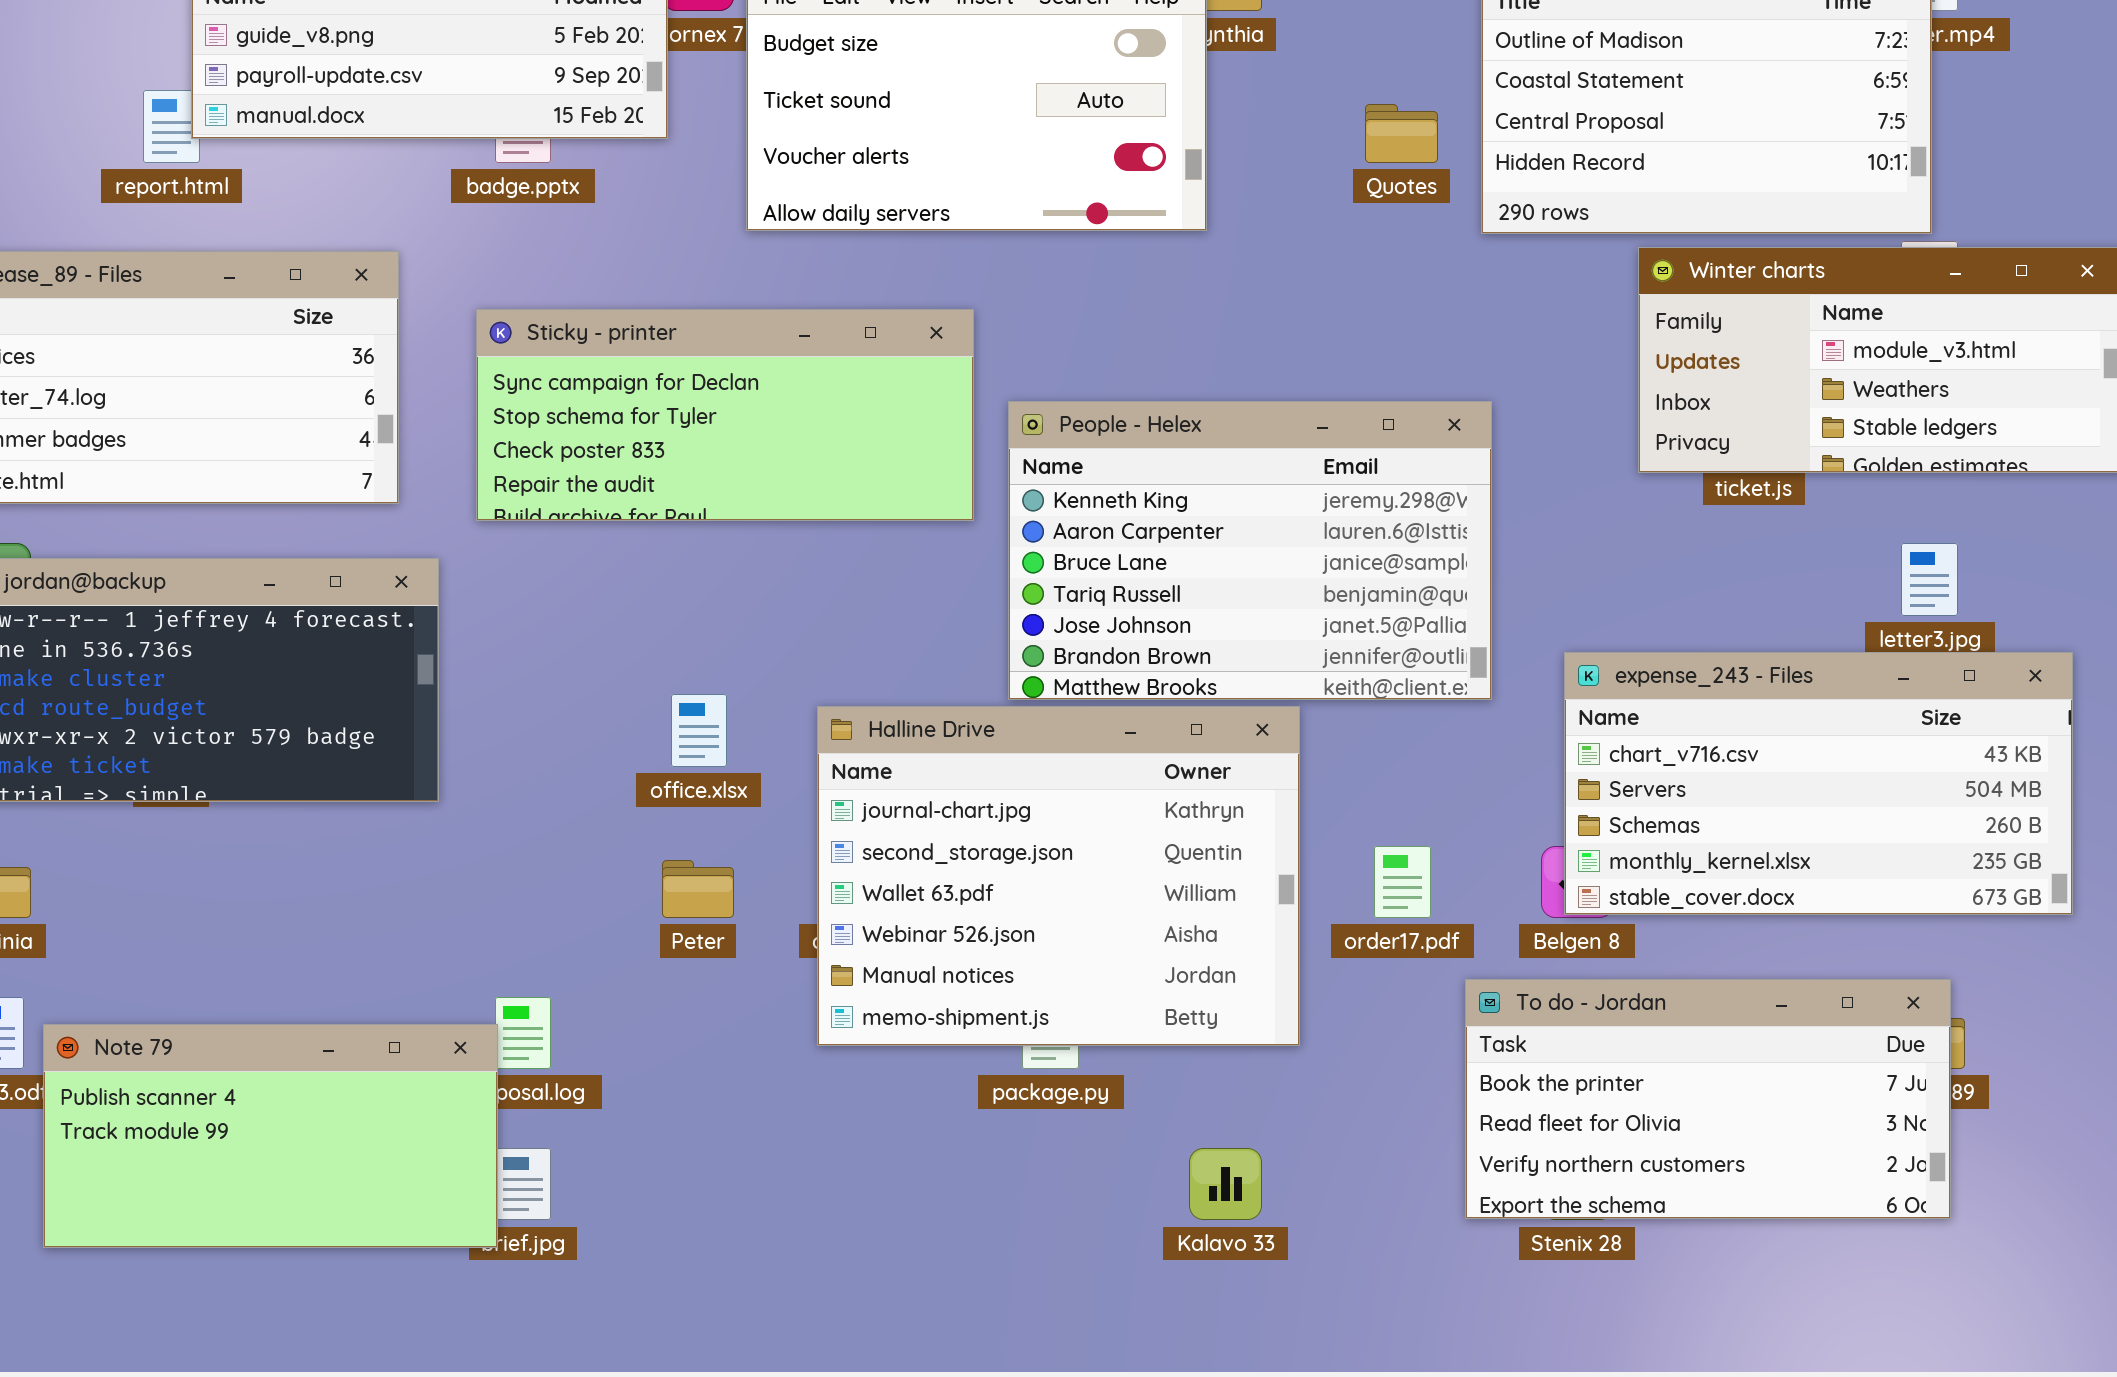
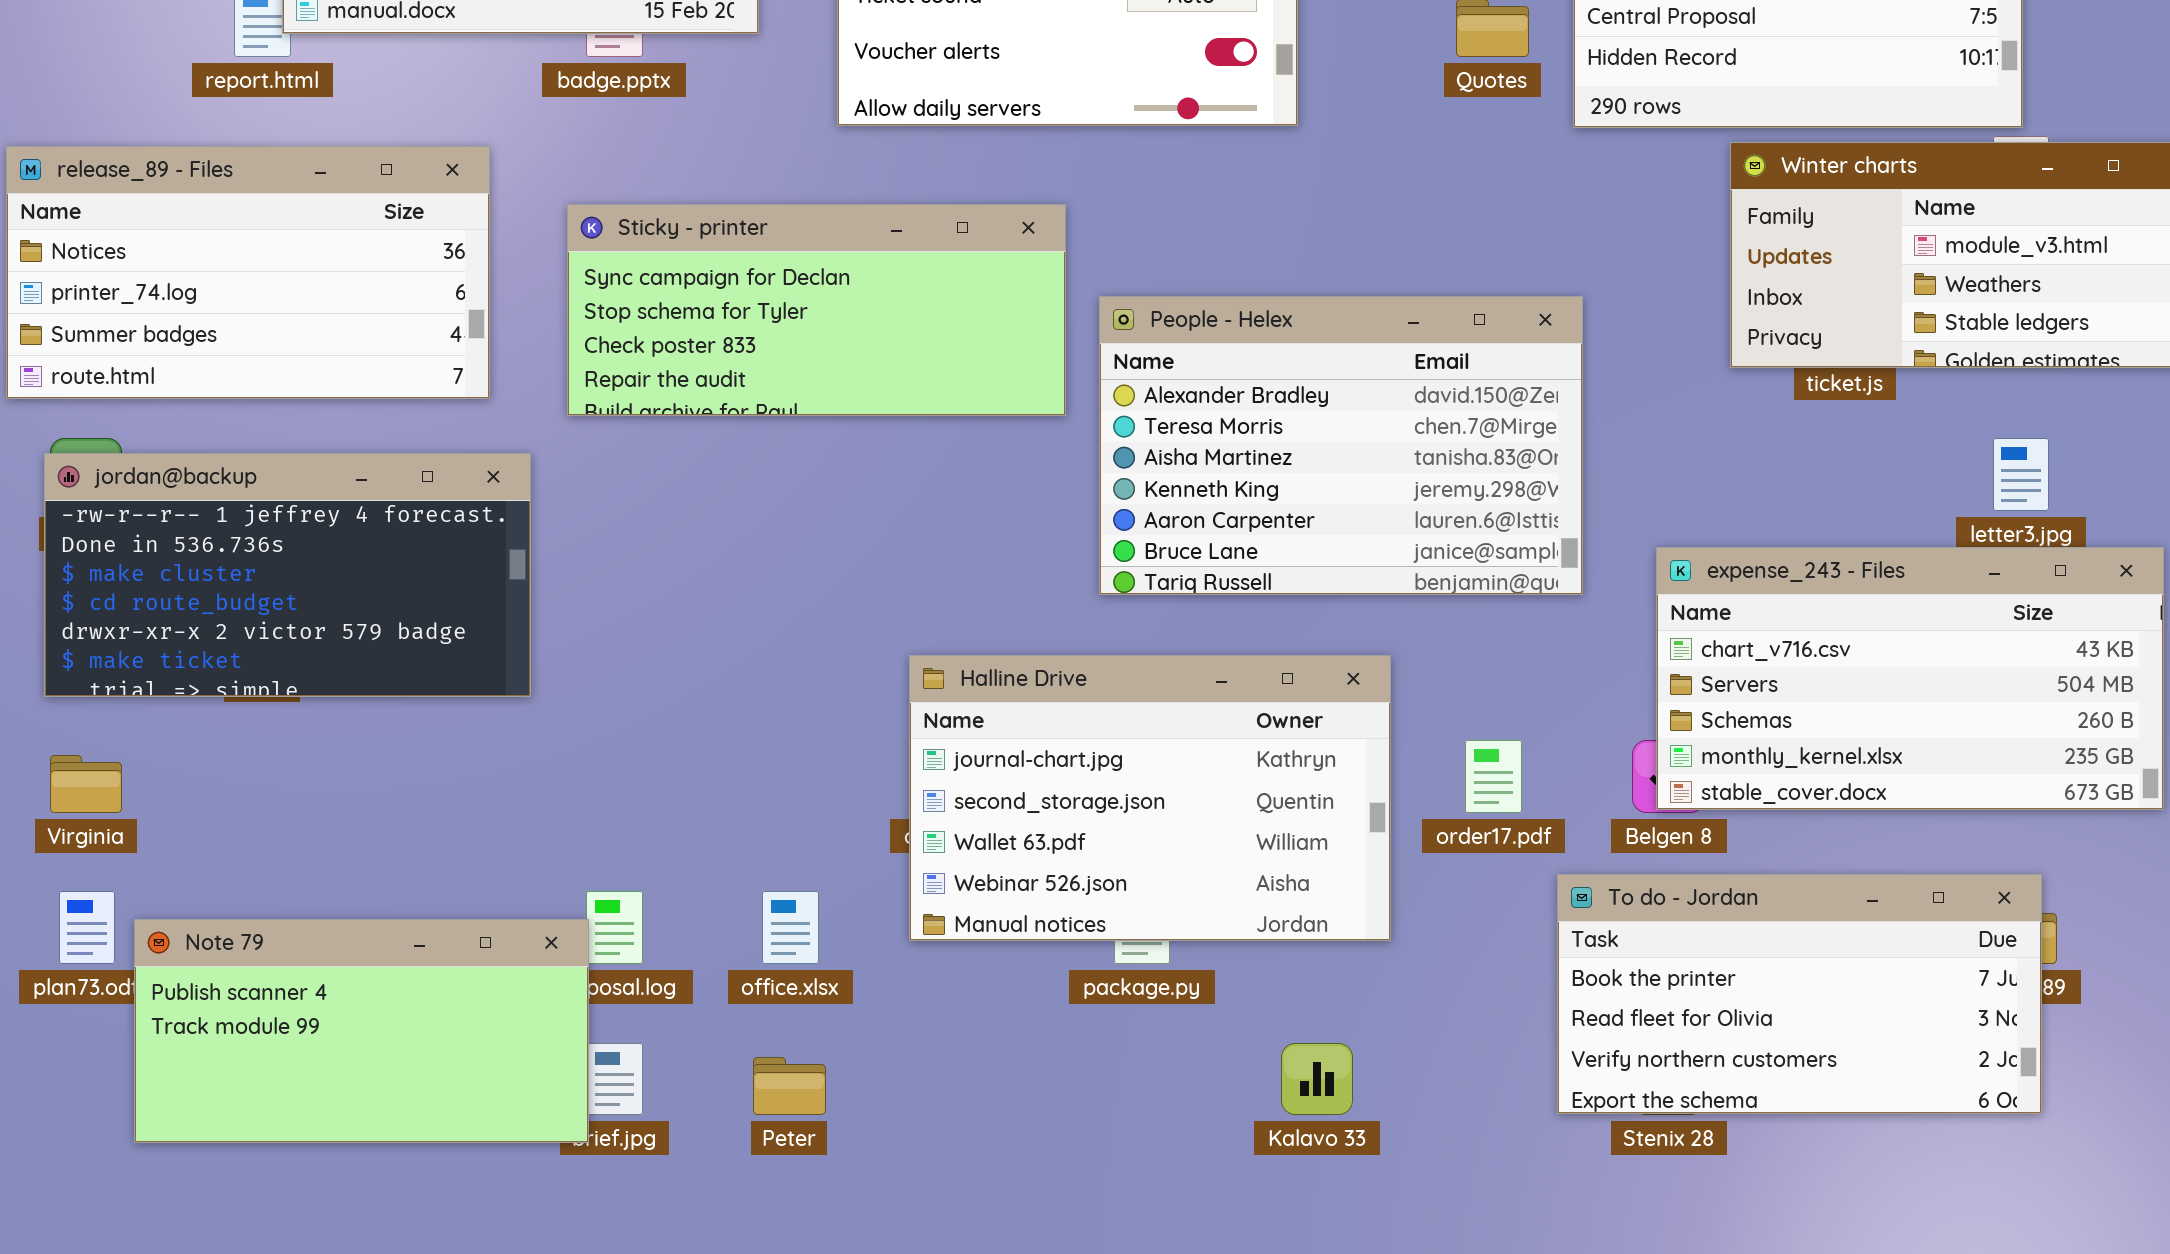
People - Helex: [1008,401,1492,700] -> [1099,296,1583,595], scrolled up 3 rows
office.xlsx: [671,694,727,767] -> [762,891,819,964], moved
Halline Drive: [817,706,1300,1046] -> [909,655,1391,941], resized
Peter: [662,860,734,918] -> [753,1057,826,1115], moved

